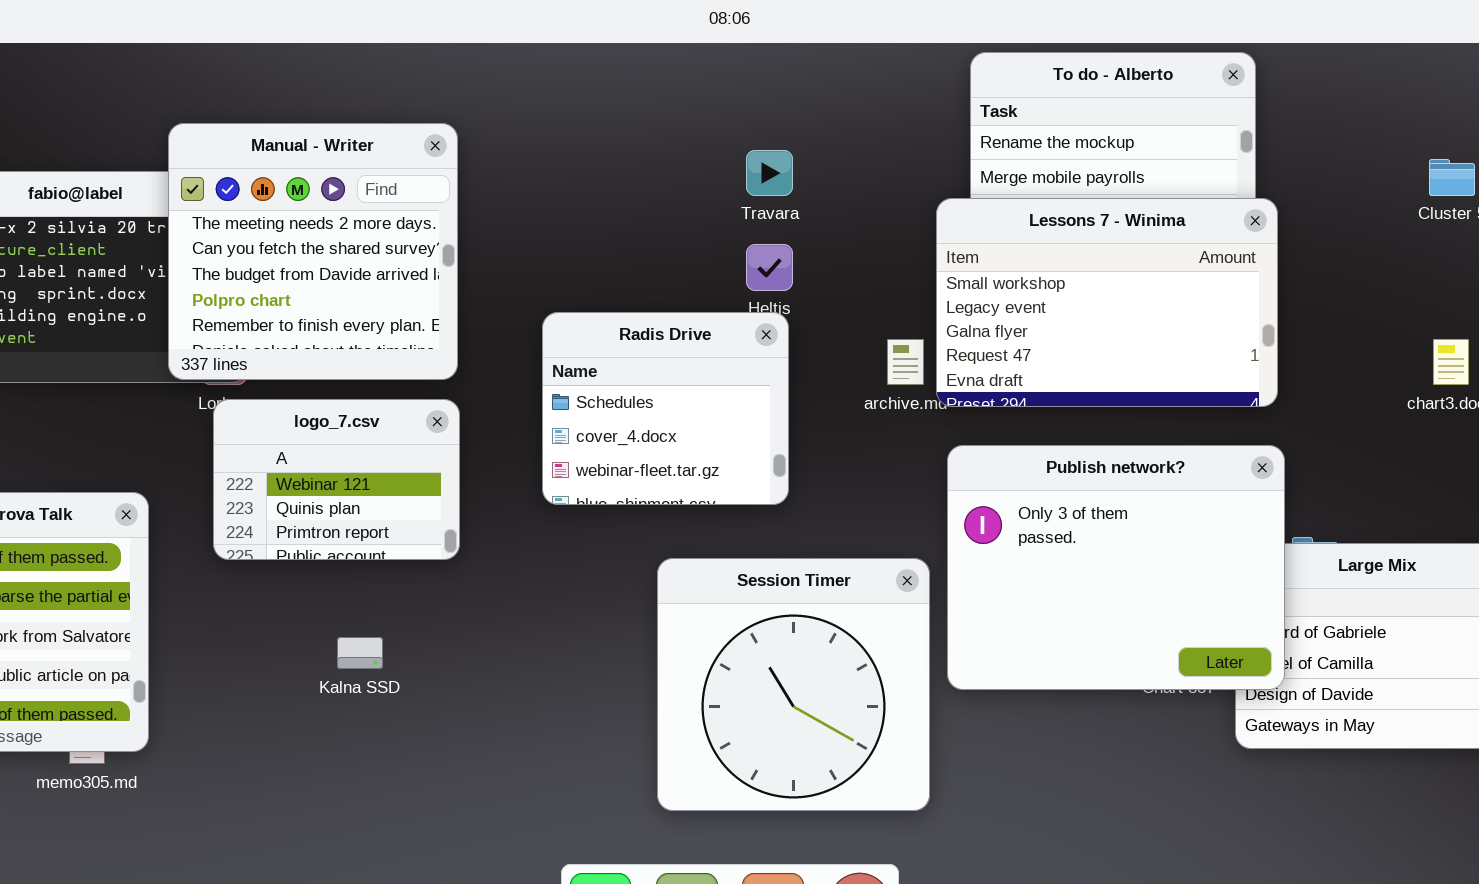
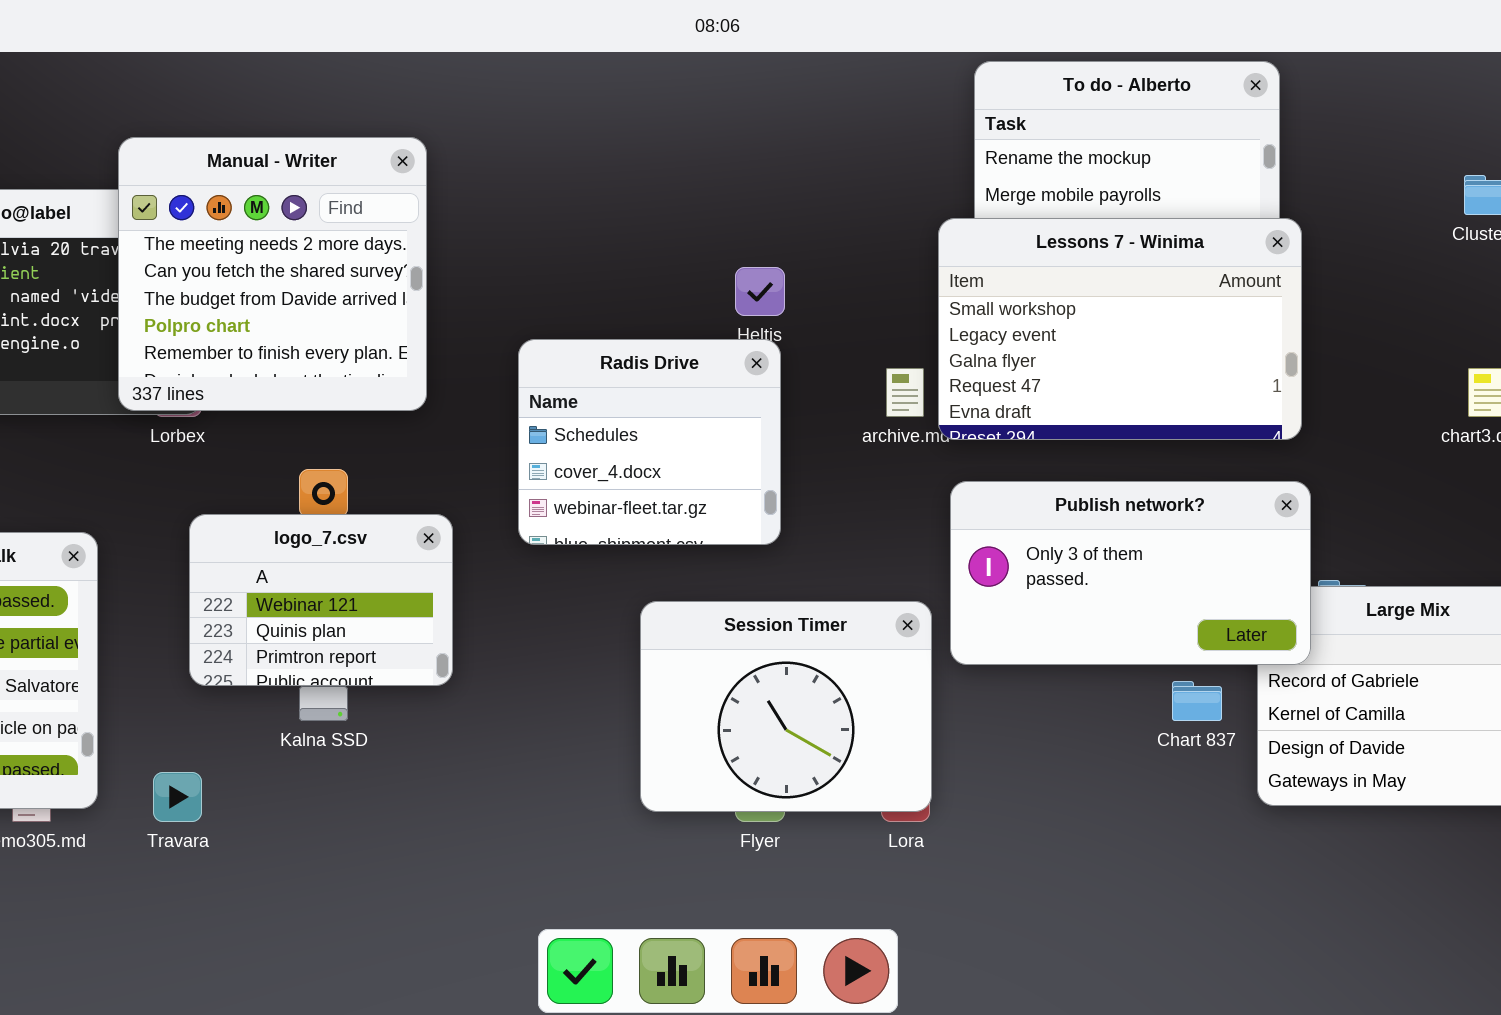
Travara: [746,150,793,196] -> [153,772,202,822], moved
logo_7.csv: [213,399,460,560] -> [189,514,453,686], moved
Publish network?: [947,445,1285,690] -> [950,481,1311,665], resized
Session Timer: [657,558,930,811] -> [640,601,932,812], resized

